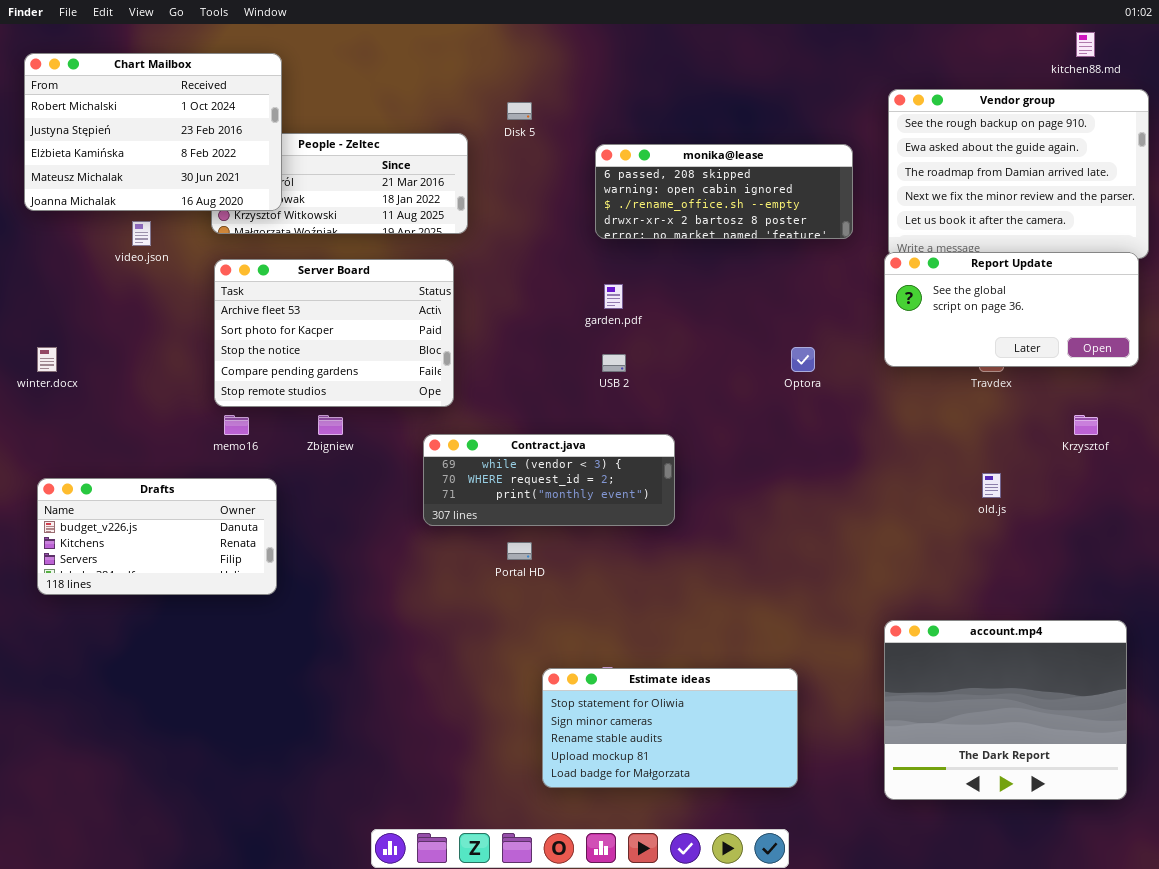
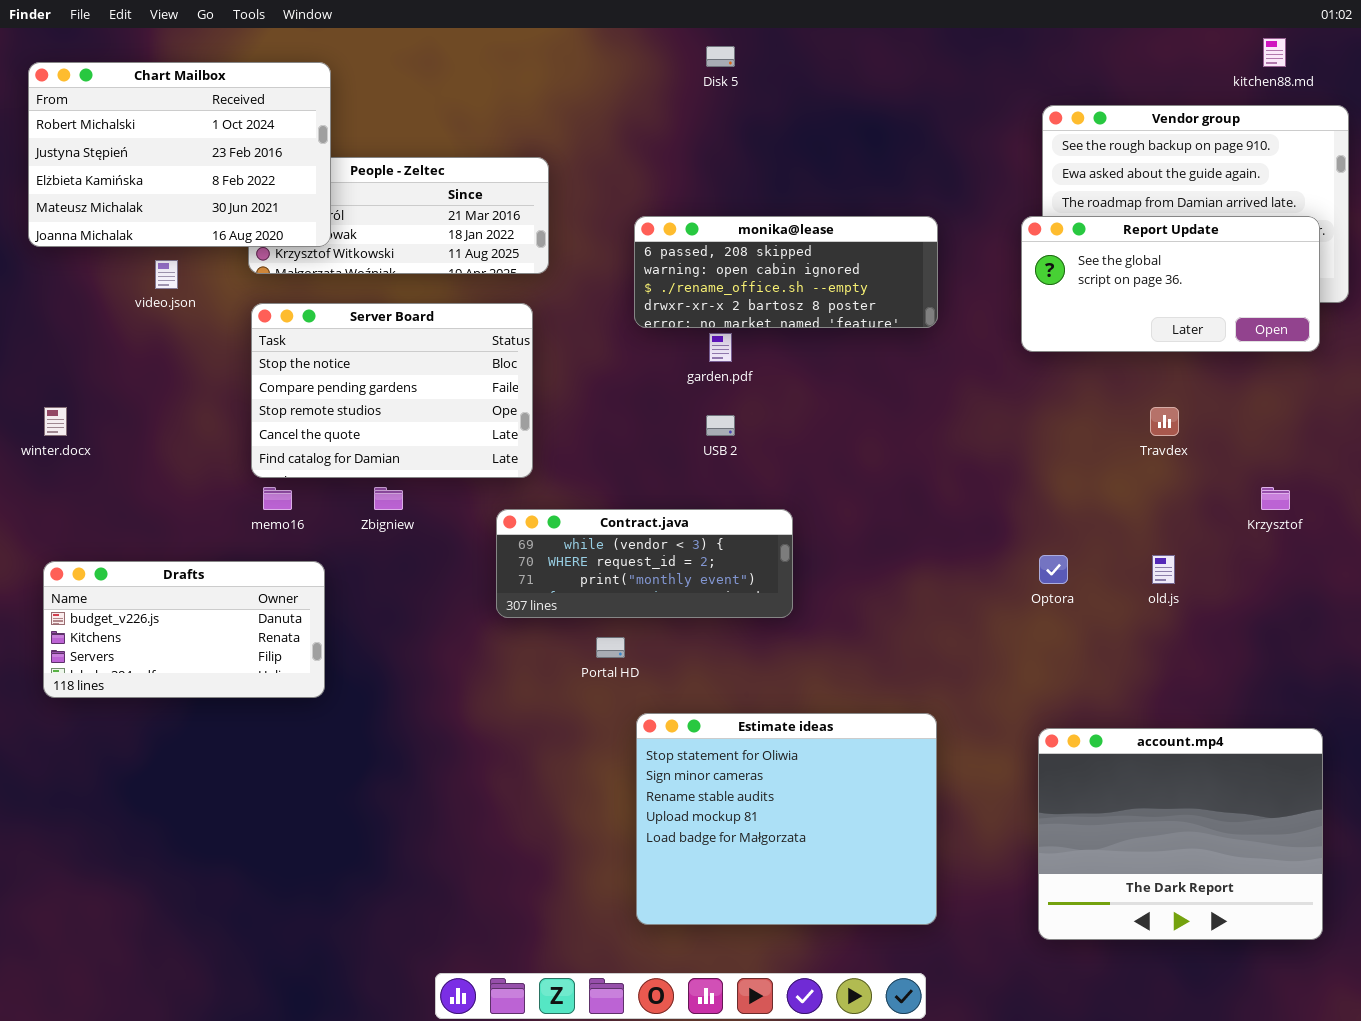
Disk 5: [507,102,532,120] -> [706,46,735,67], moved
monika@lease: [595,144,853,239] -> [634,216,938,328], moved
Report Update: [884,252,1139,367] -> [1021,216,1320,352], moved
Server Board: [214,259,454,407] -> [251,303,533,478], scrolled down 2 rows
Optora: [791,347,815,372] -> [1039,555,1068,584], moved
Estimate ideas: [542,668,798,788] -> [636,713,937,925], resized

